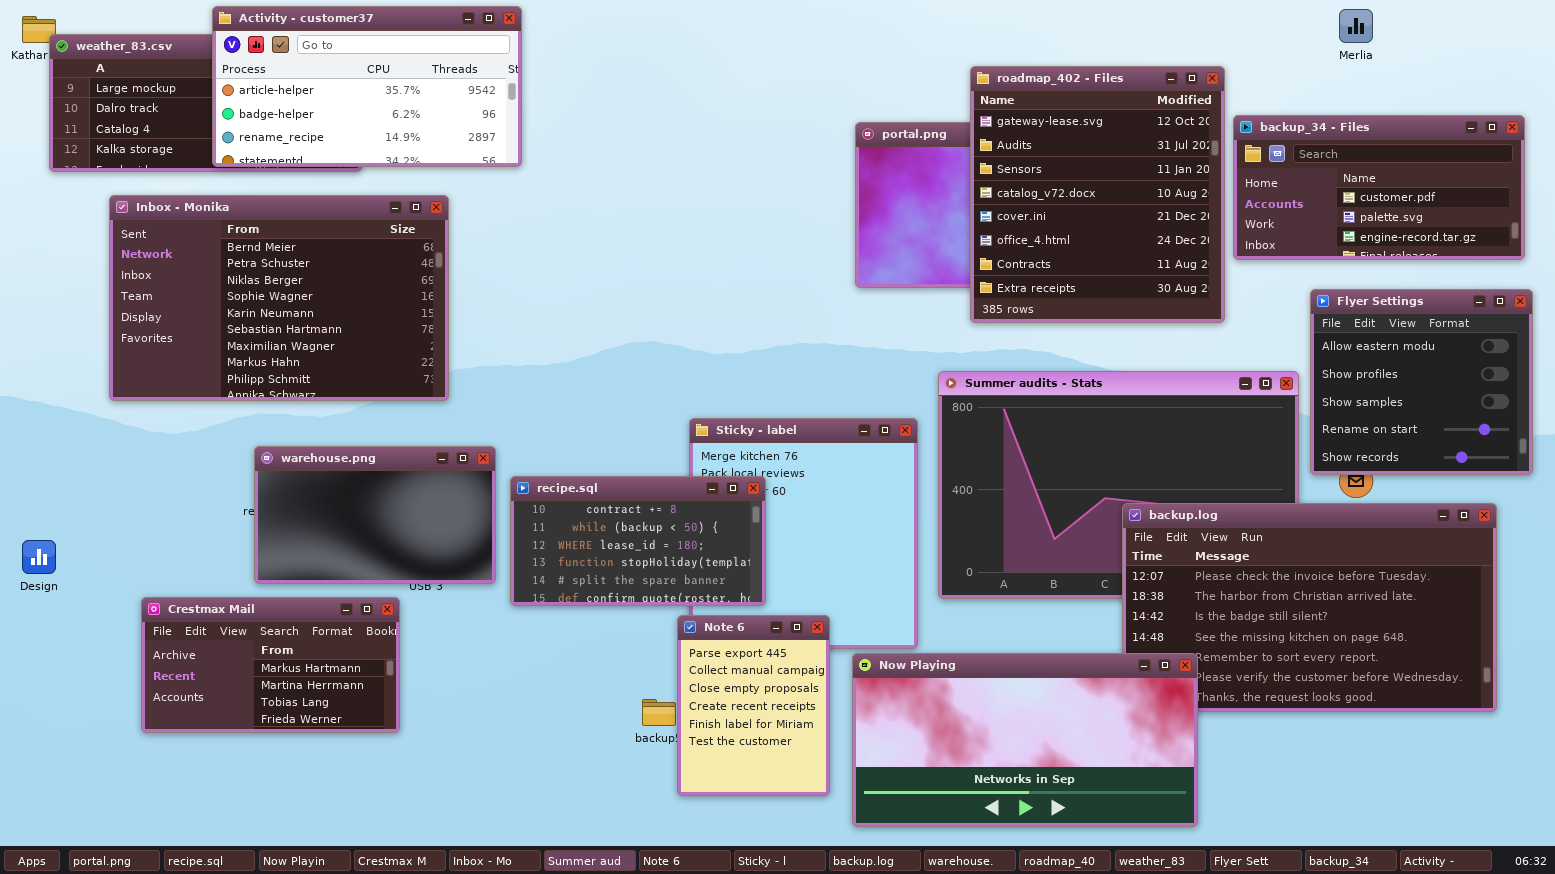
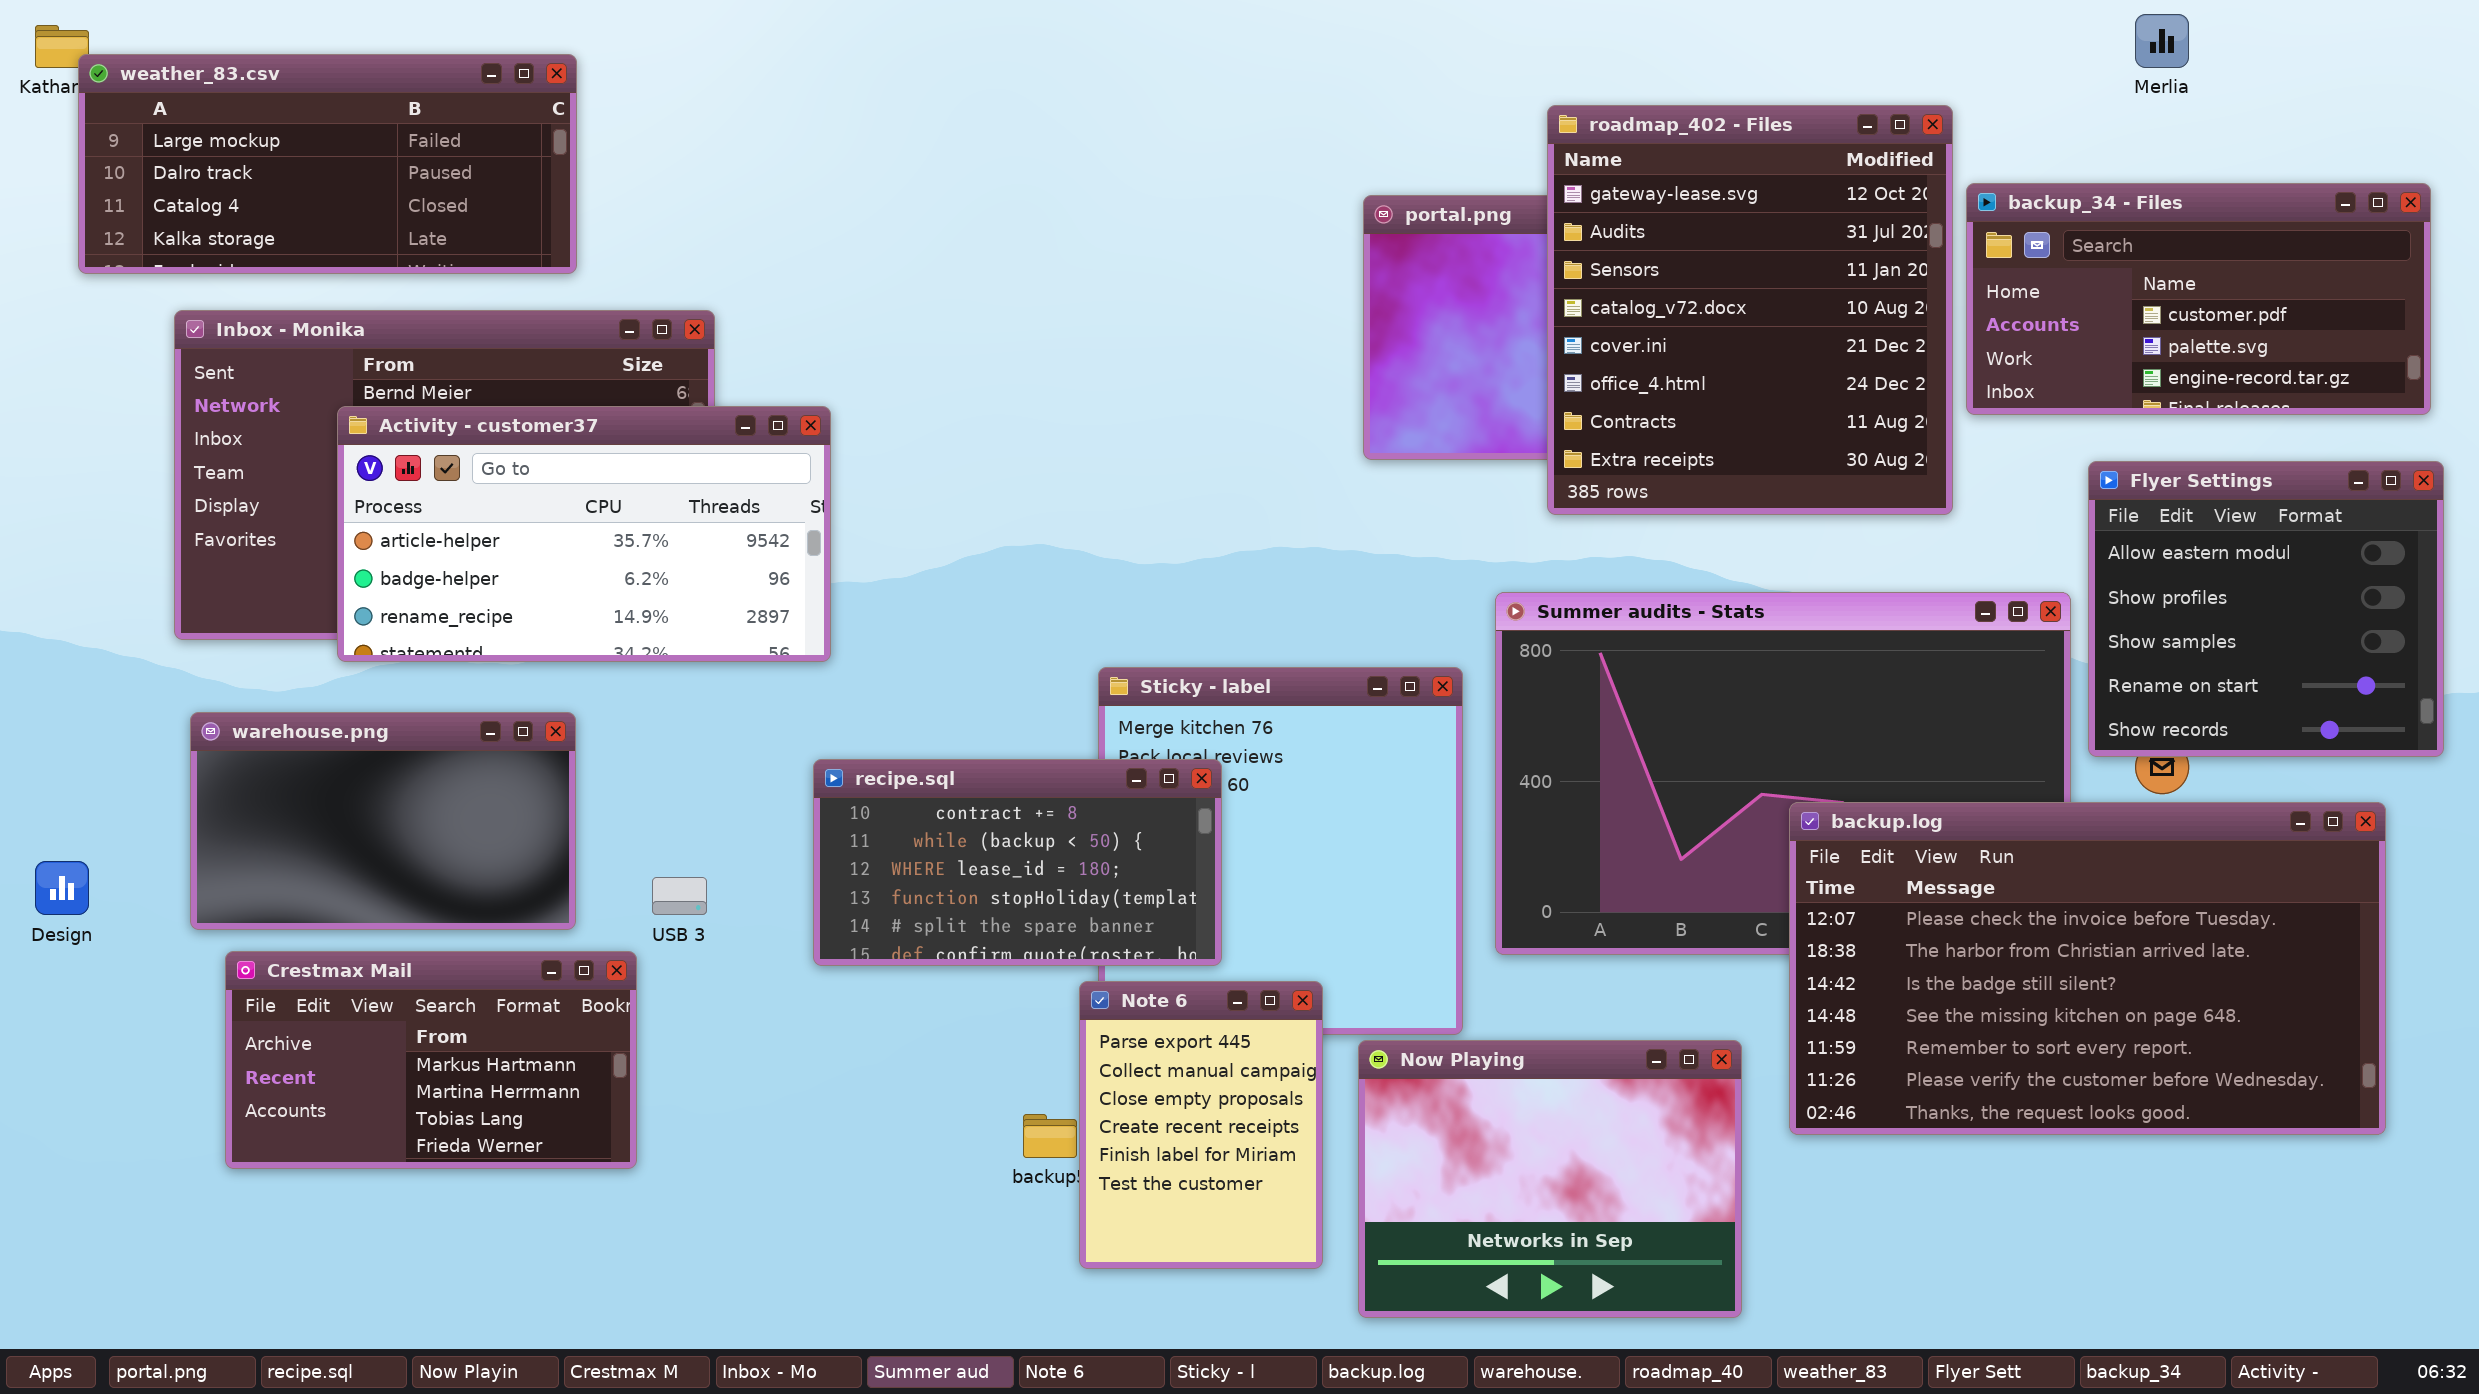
Activity - customer37: [212,6,522,167] -> [337,406,831,662], moved
warehouse.png: [254,446,496,584] -> [190,712,576,930], moved
Now Playing: [852,653,1198,827] -> [1358,1040,1742,1318], resized

